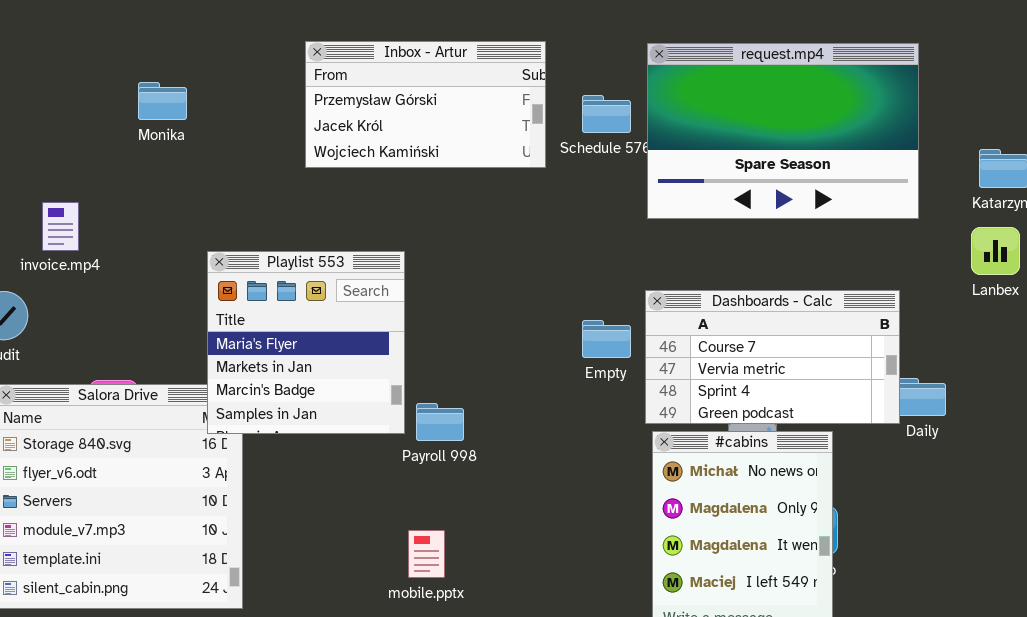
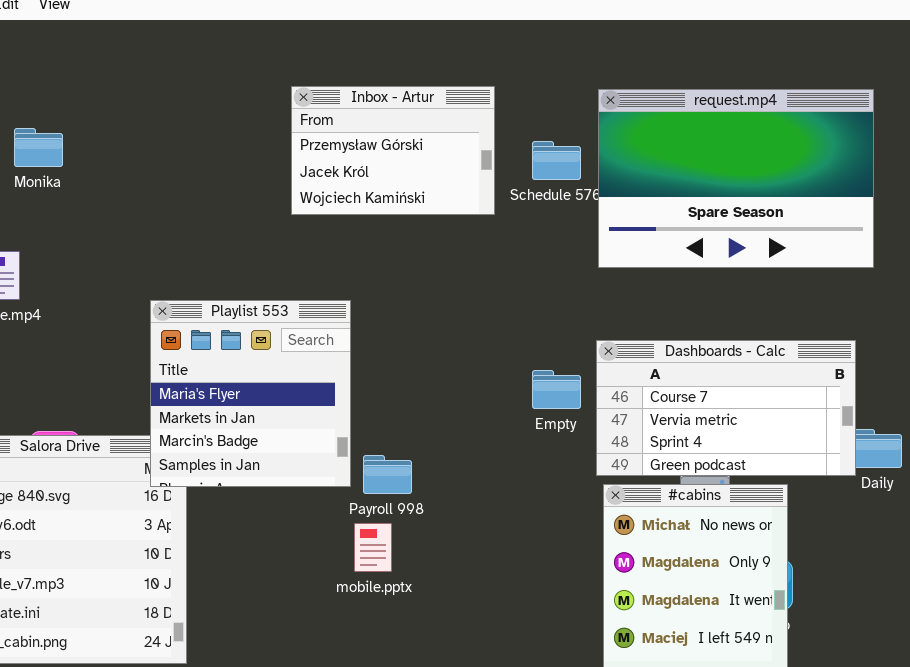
Inbox - Artur: [305,41,546,168] -> [291,86,495,215], resized
Monika: [138,82,187,120] -> [14,128,63,167], moved
mobile.pptx: [408,530,445,578] -> [354,523,392,572], moved

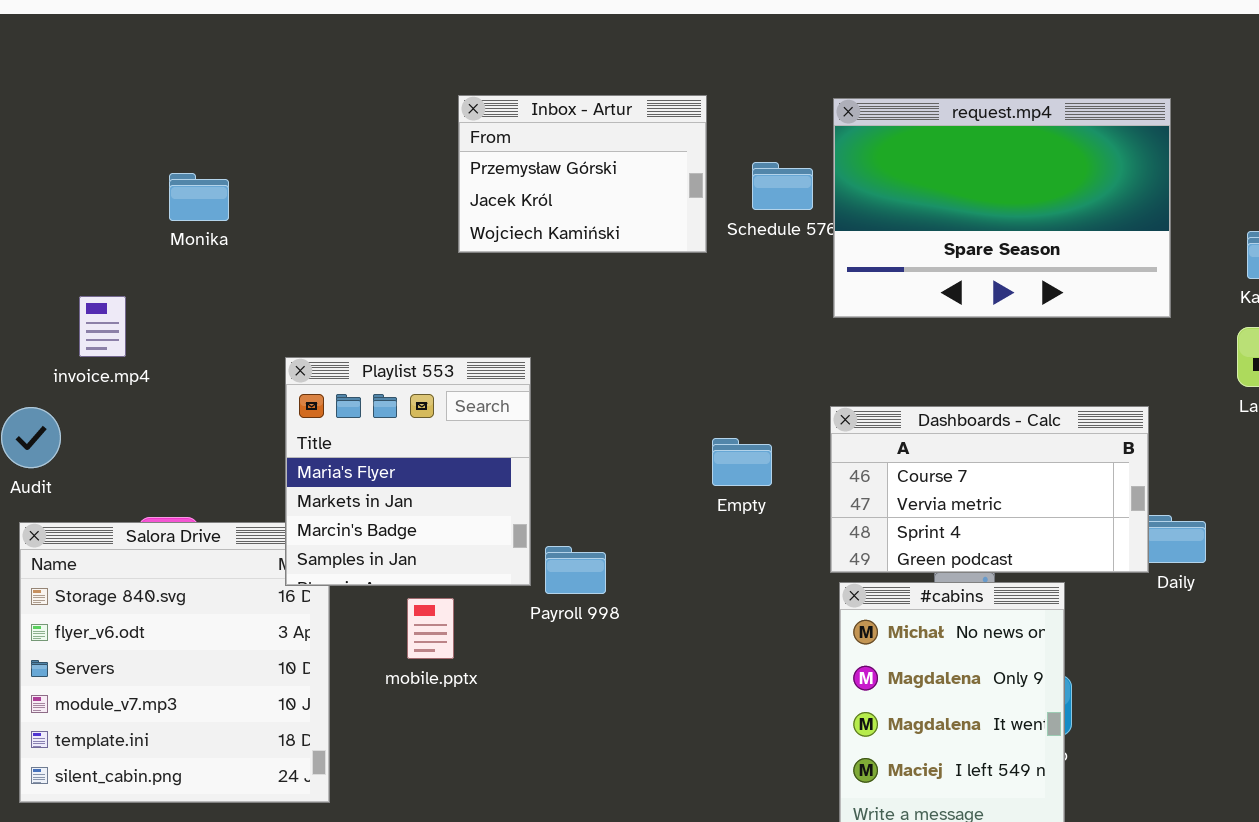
Monika: [14,128,63,167] -> [169,173,229,221], moved
Empty: [532,370,581,409] -> [712,438,772,486], moved
mobile.pptx: [354,523,392,572] -> [407,598,454,659], moved

